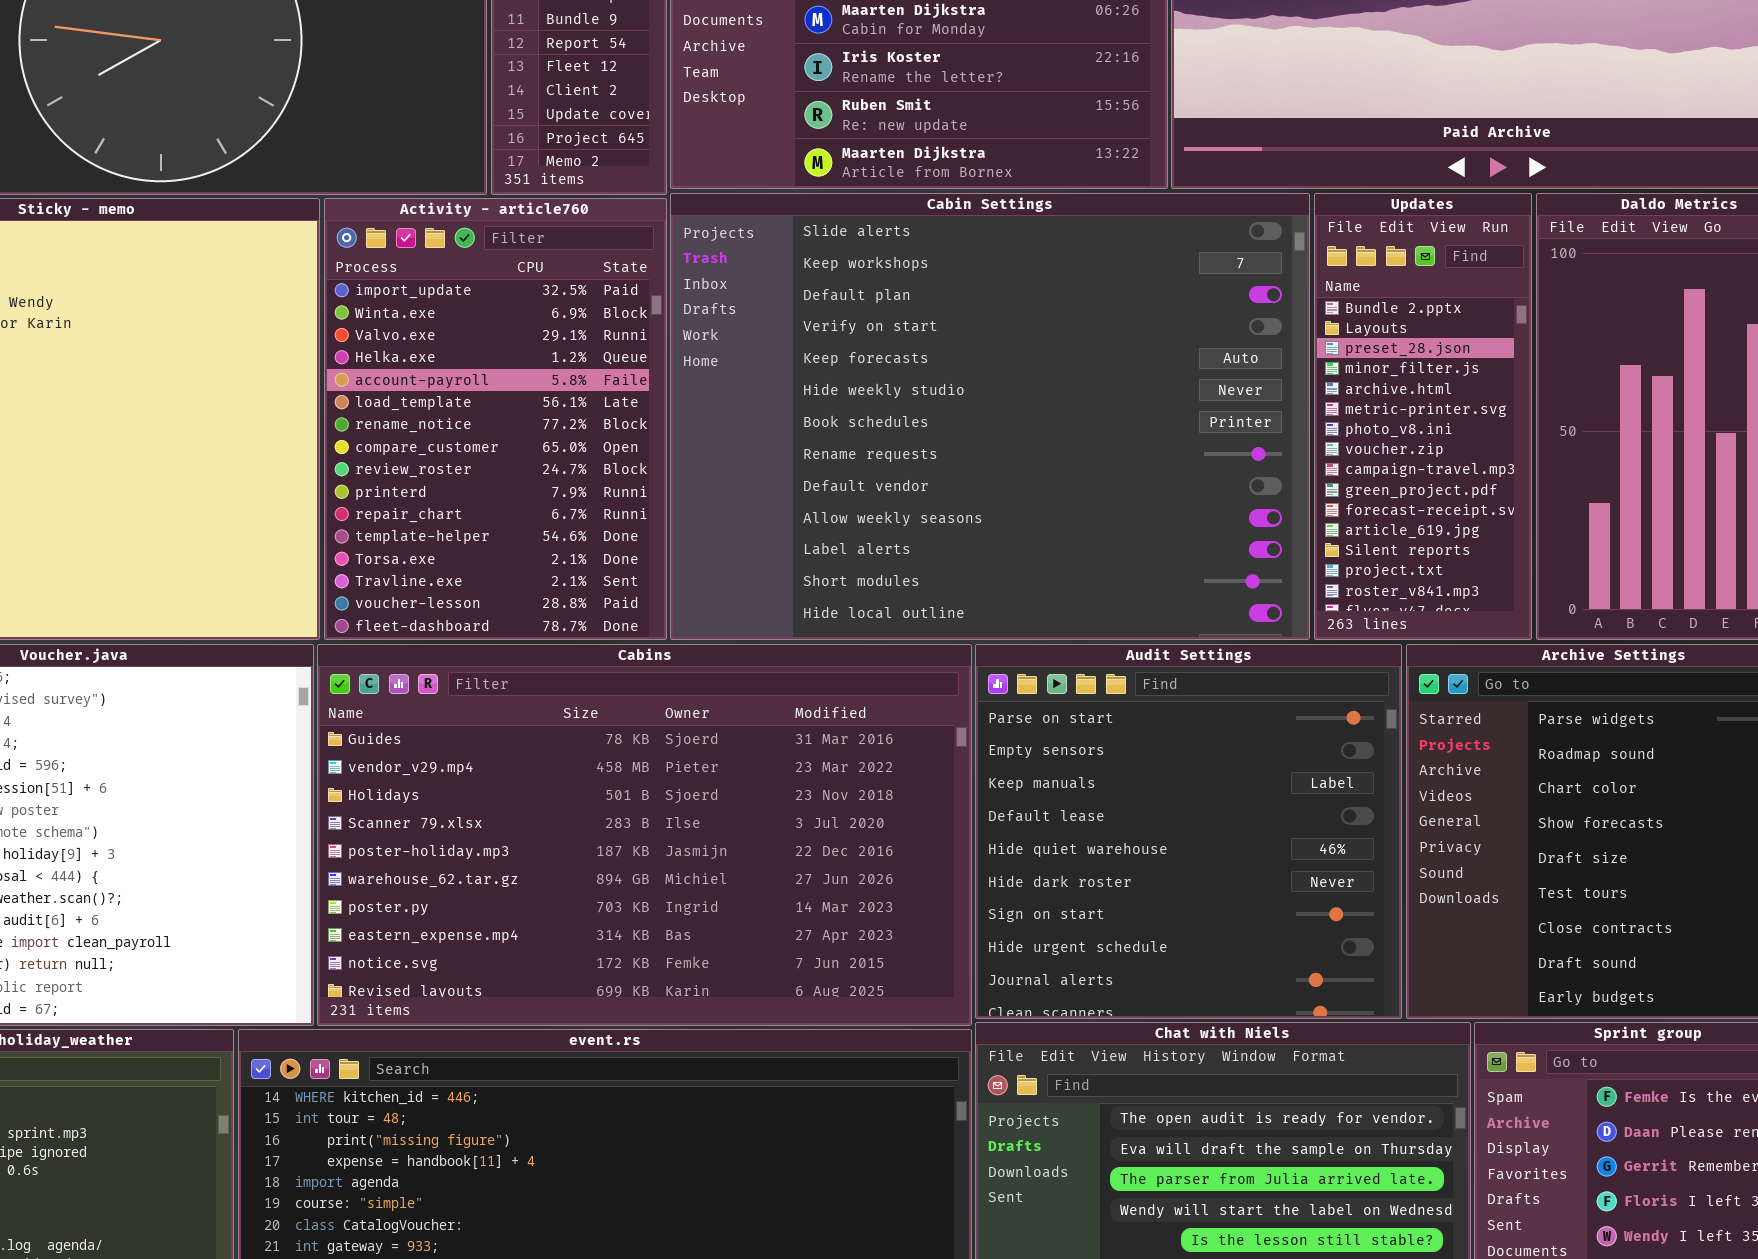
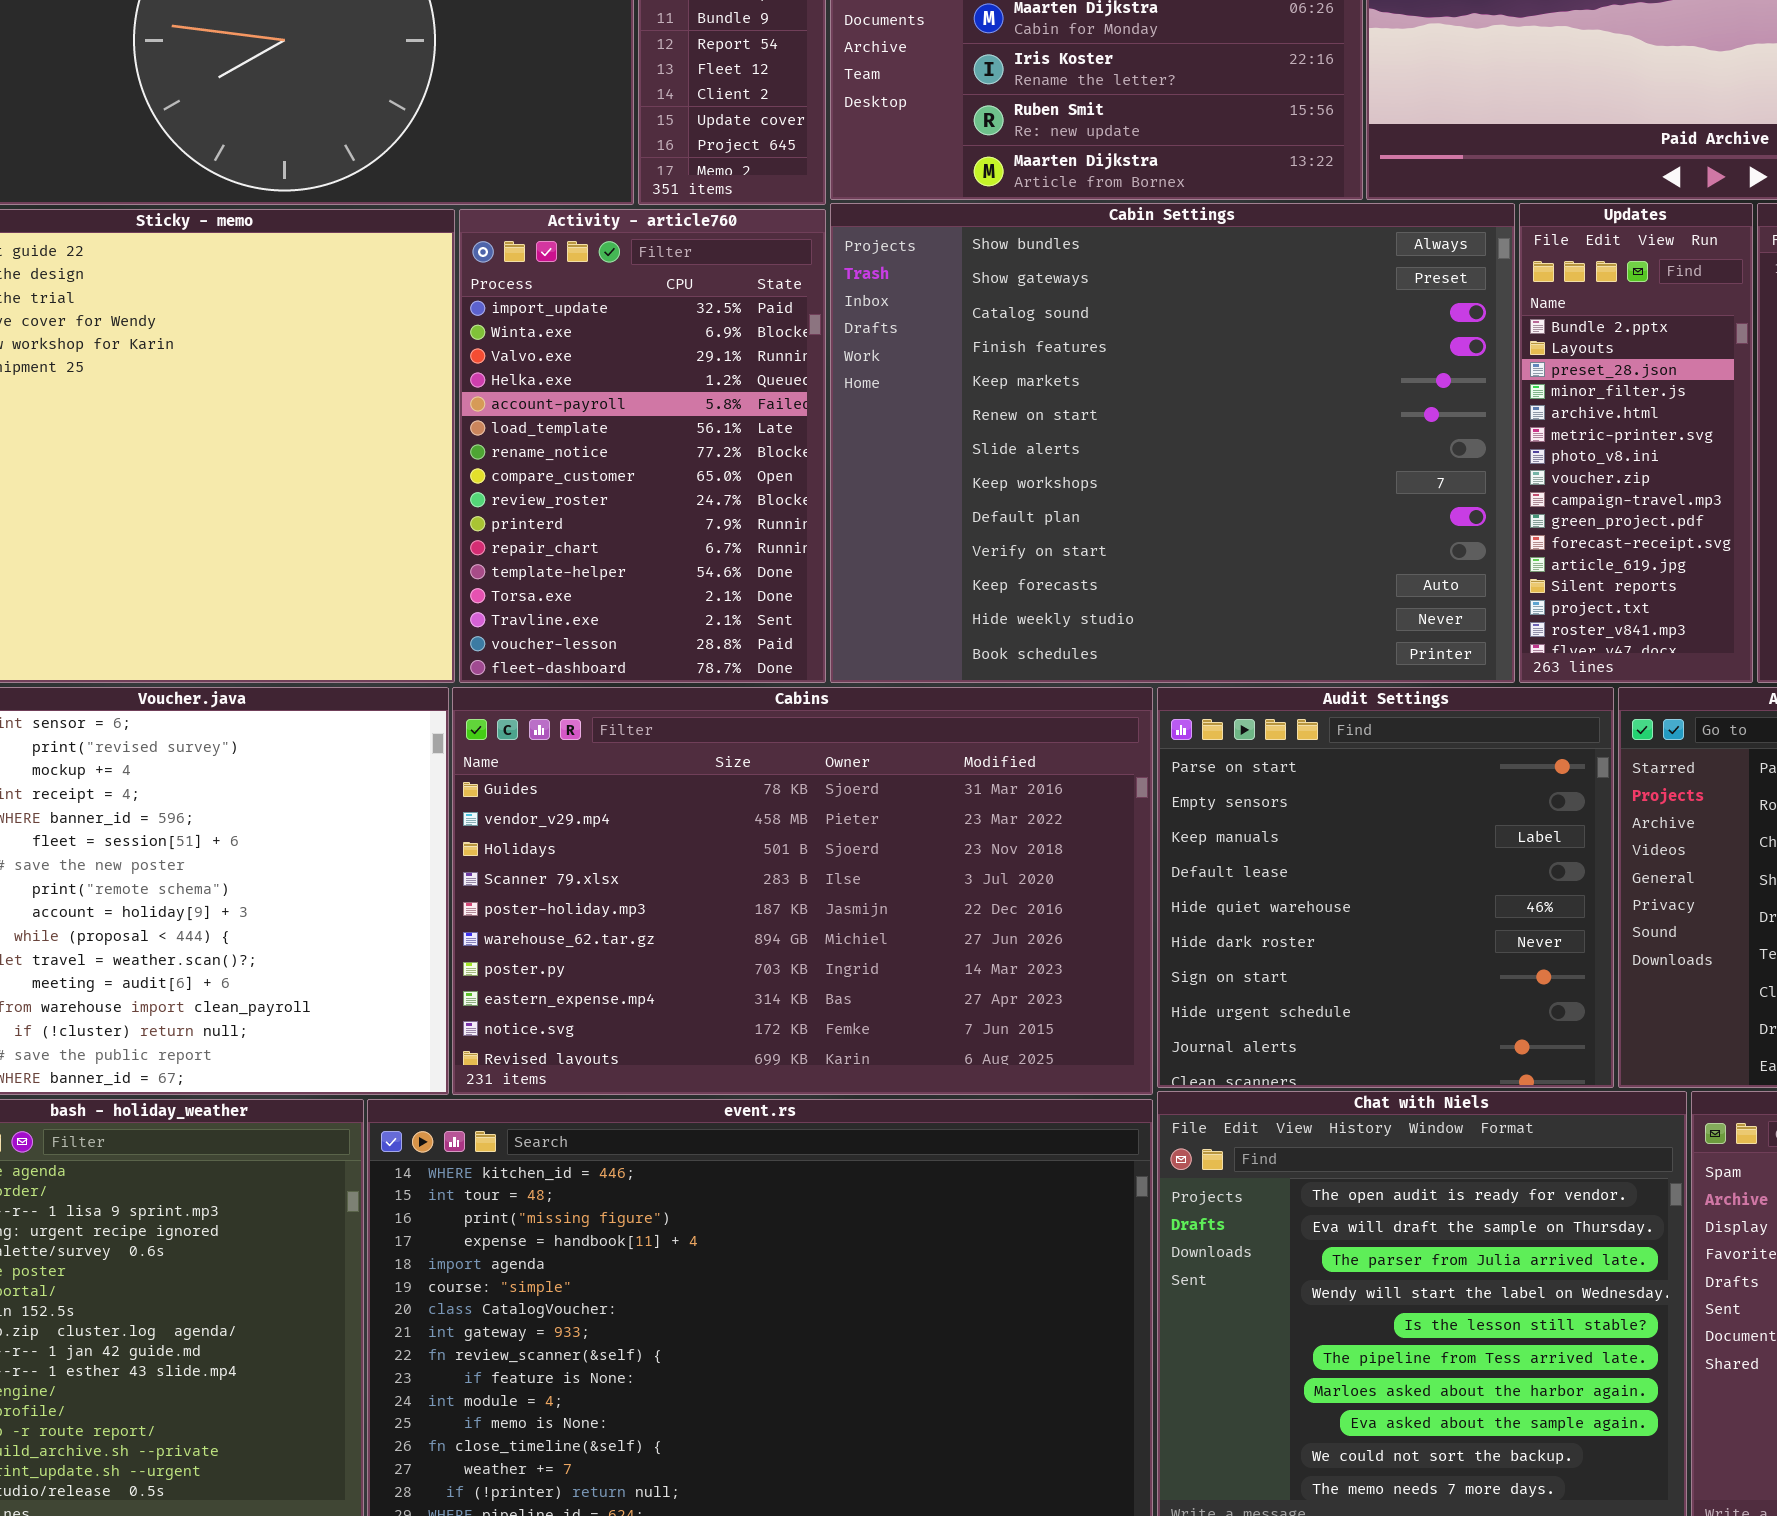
Cabin Settings: [670,193,1310,640] -> [830,203,1515,683], scrolled up 6 rows

